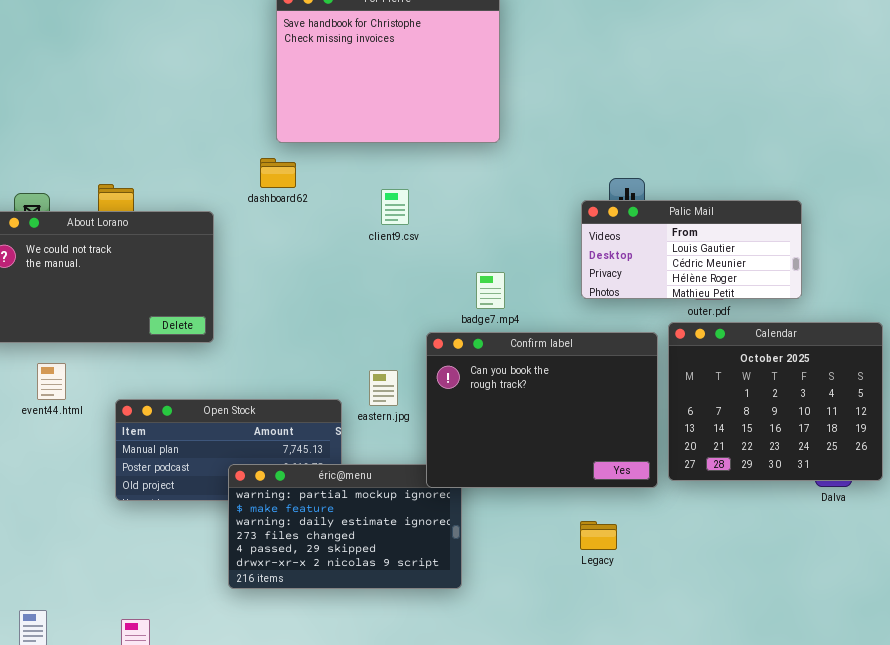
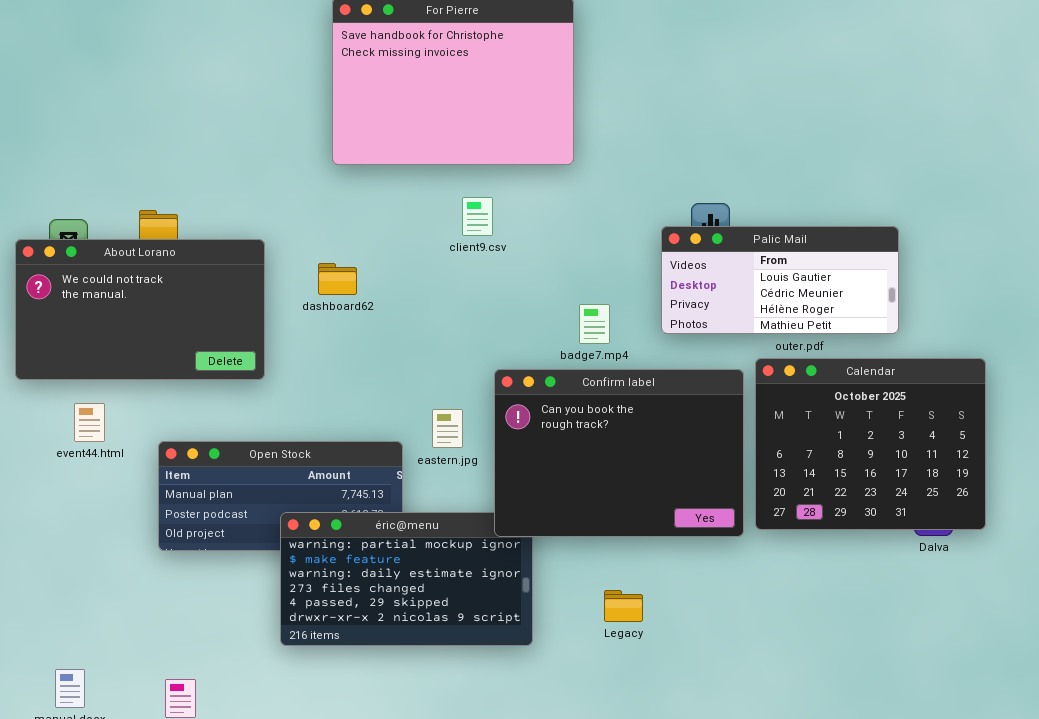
dashboard62: [260,158,296,188] -> [318,263,357,295], moved
client9.csv: [381,189,409,225] -> [462,197,493,236], moved
badge7.mp4: [476,272,505,309] -> [579,304,610,344], moved
Legacy: [580,521,617,550] -> [604,590,643,622], moved

